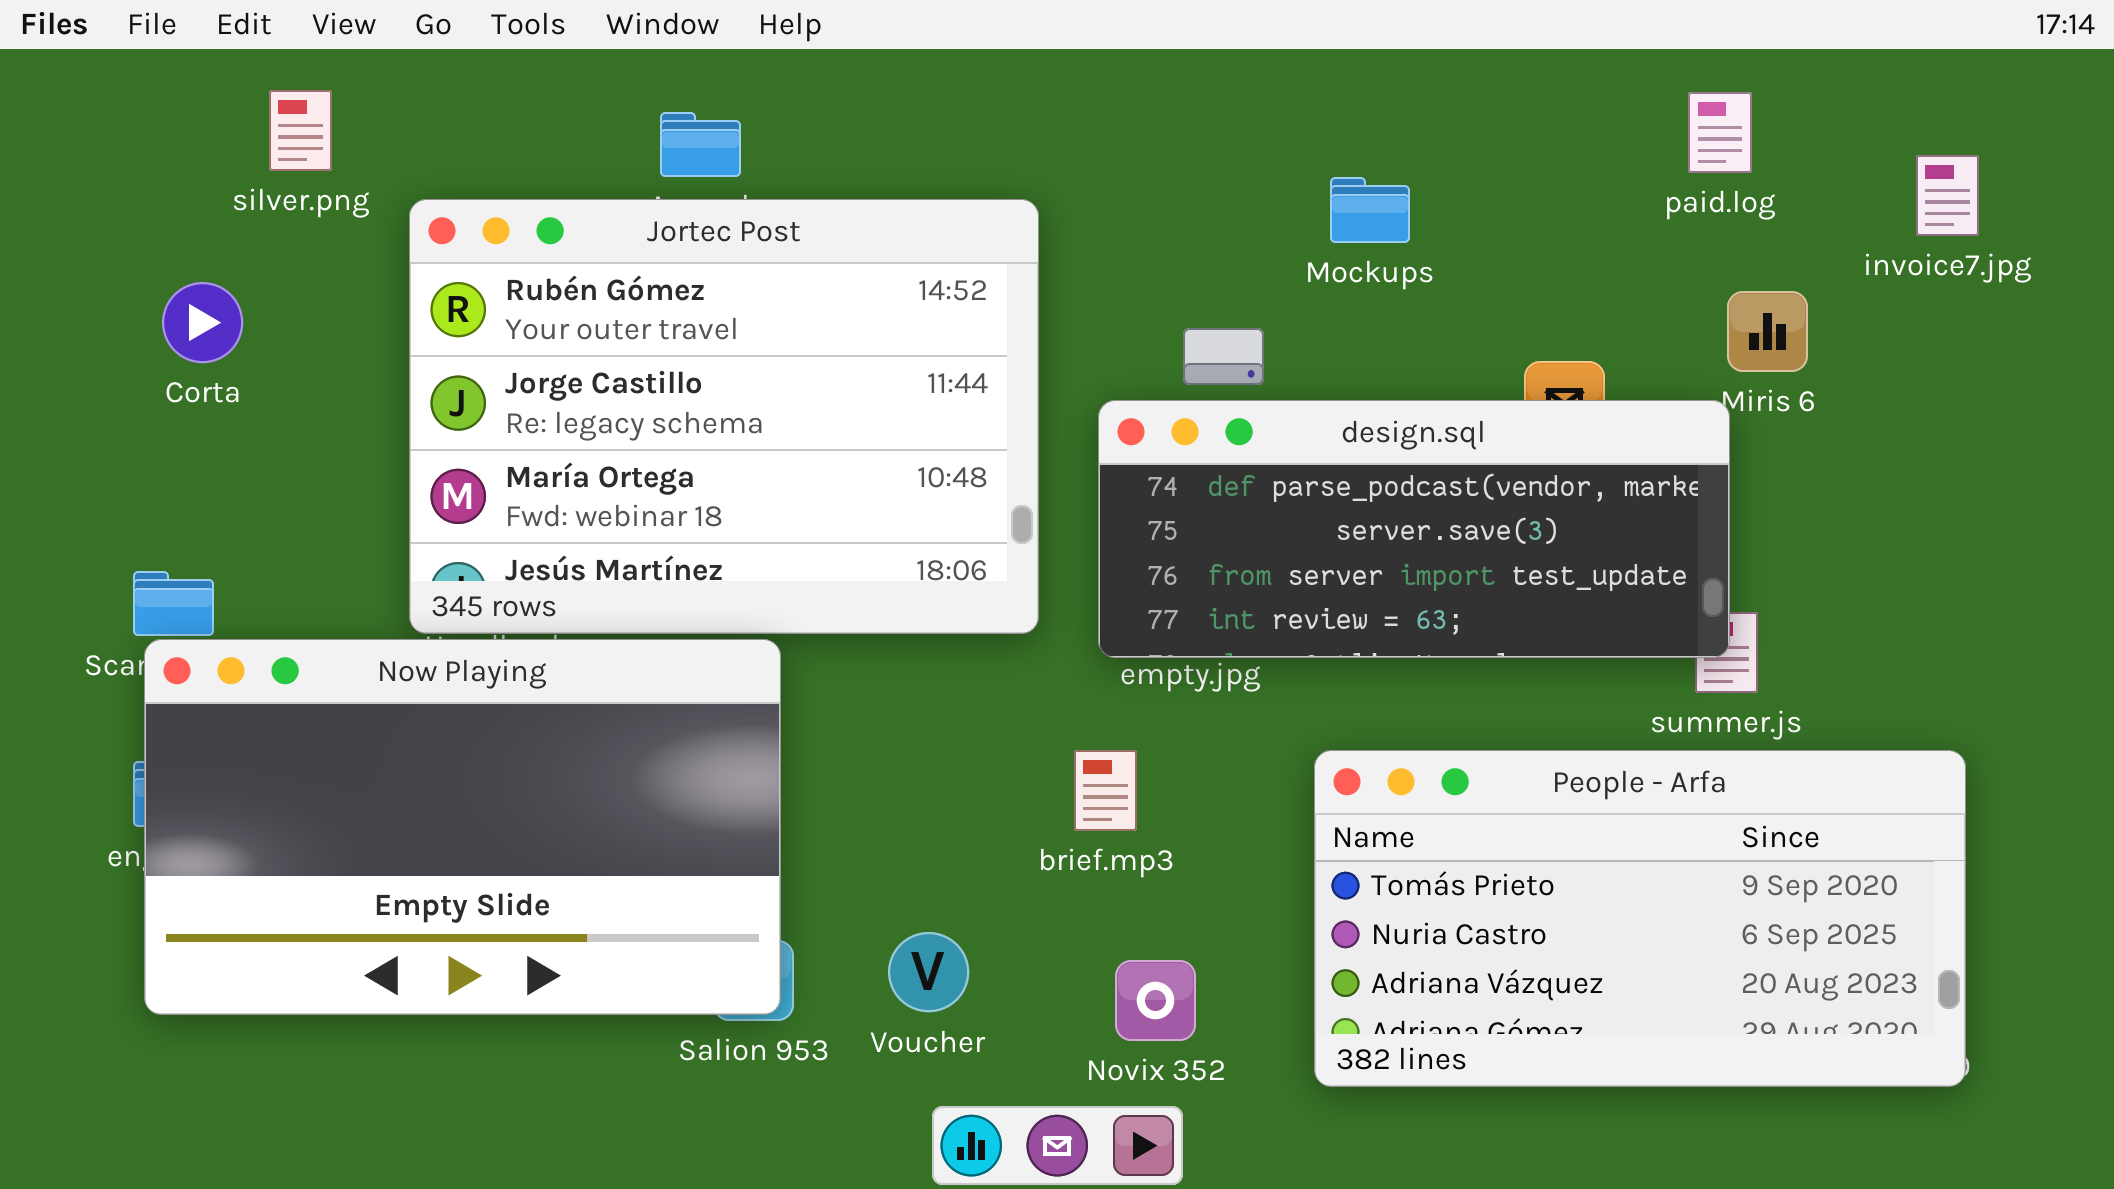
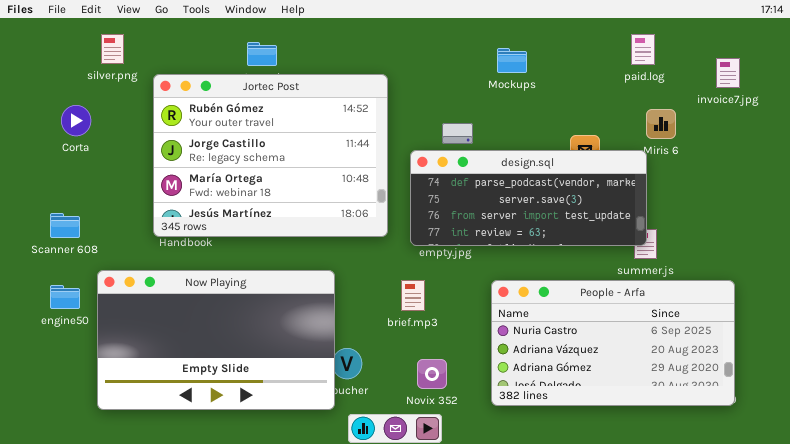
Mockups: [1330,177,1410,243] -> [497,48,527,73], moved
Now Playing: [144,639,781,1015] -> [97,270,335,410], moved
People - Arfa: [1314,750,1966,1087] -> [491,280,735,406], scrolled down 1 row

